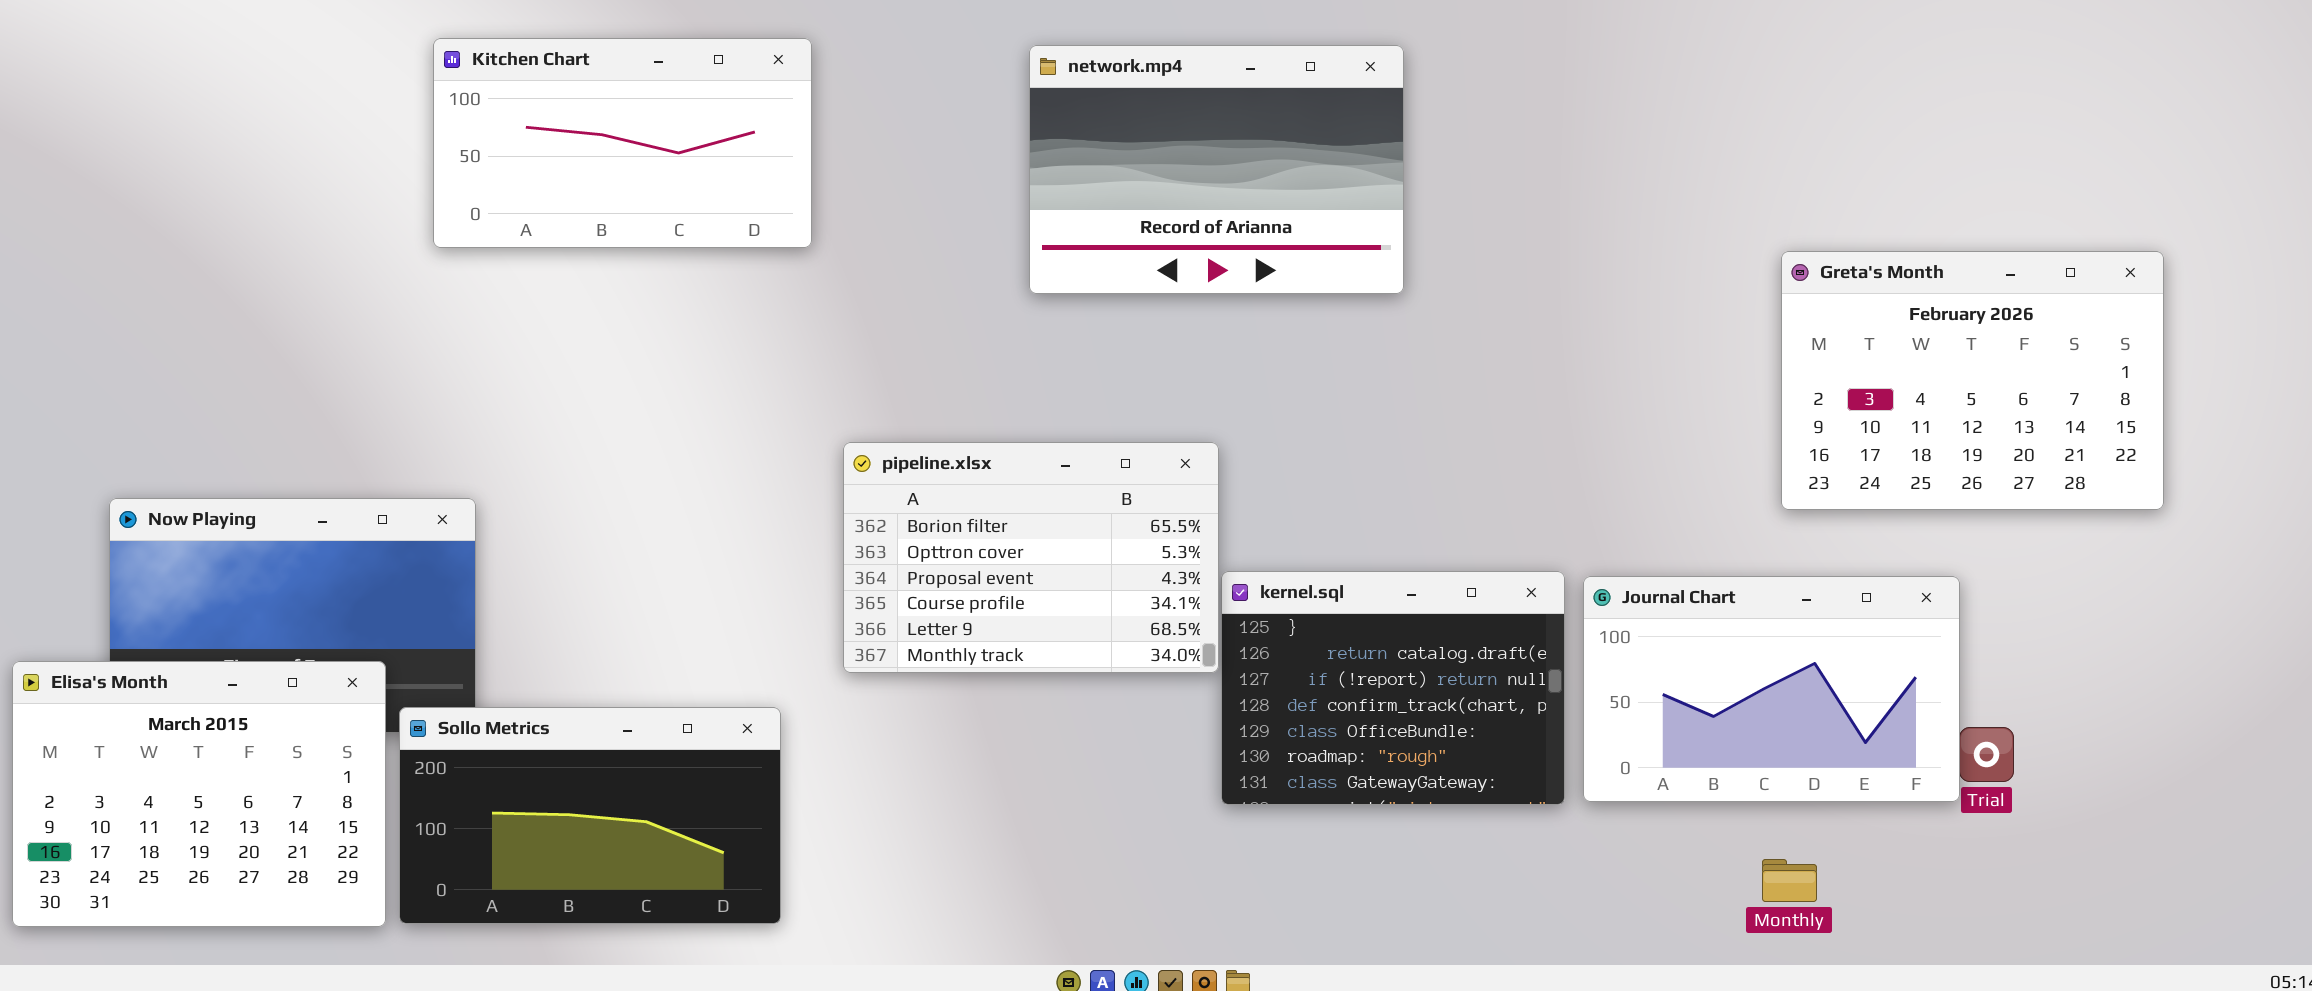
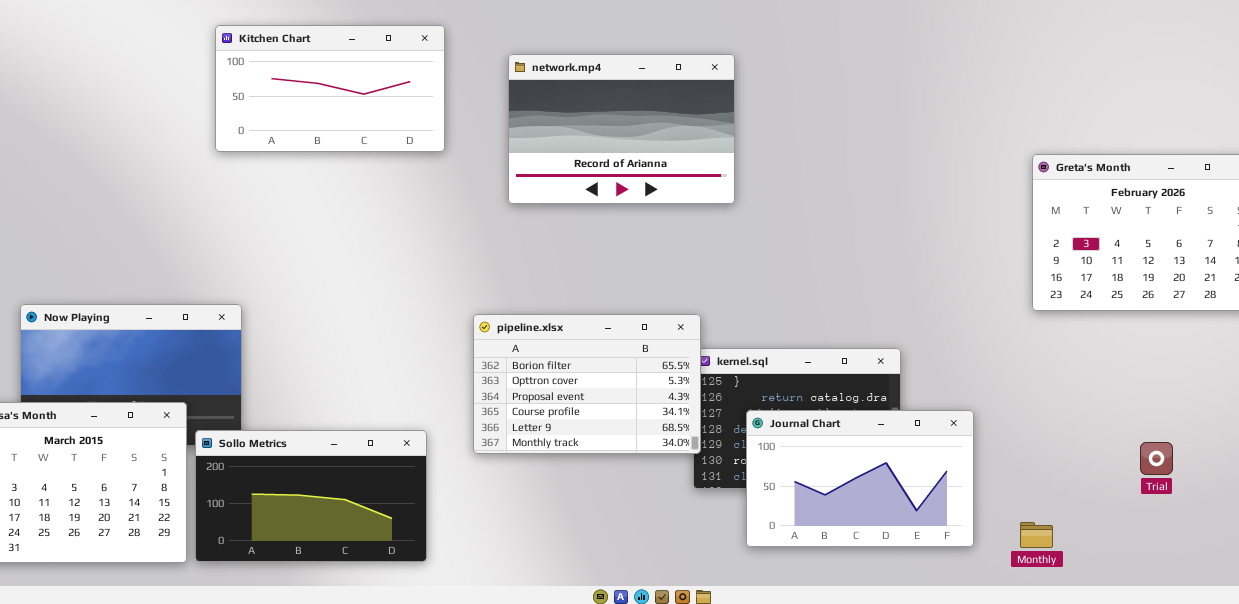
network.mp4: [1029,45,1404,294] -> [508,54,735,204], moved
pipeline.xlsx: [843,442,1219,673] -> [473,314,701,454], moved
Journal Chart: [1583,576,1960,802] -> [746,410,974,547], moved

